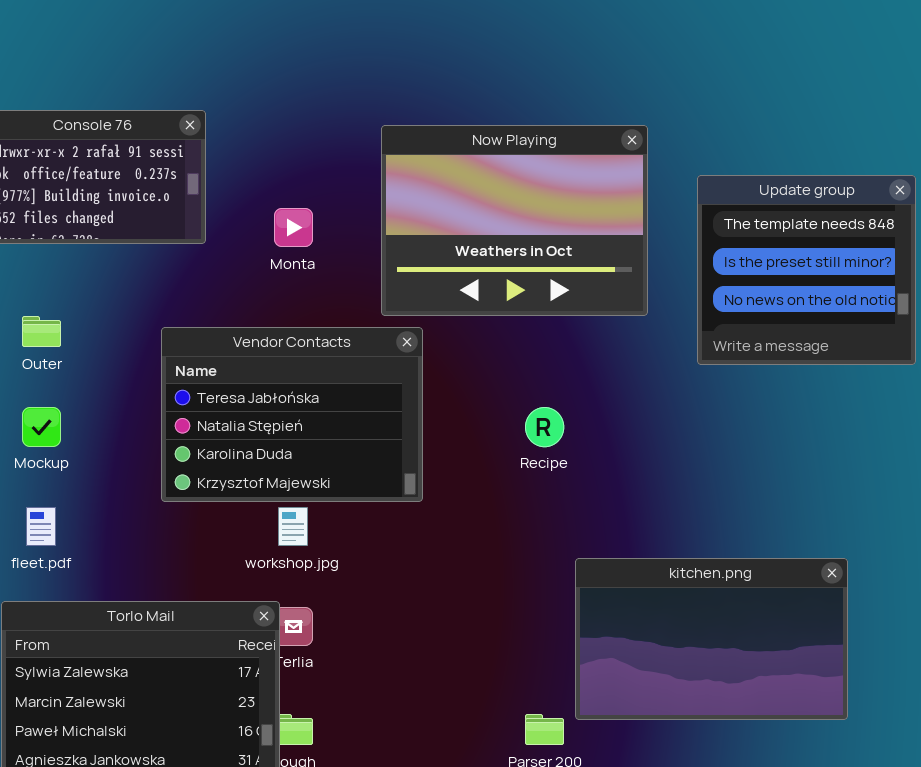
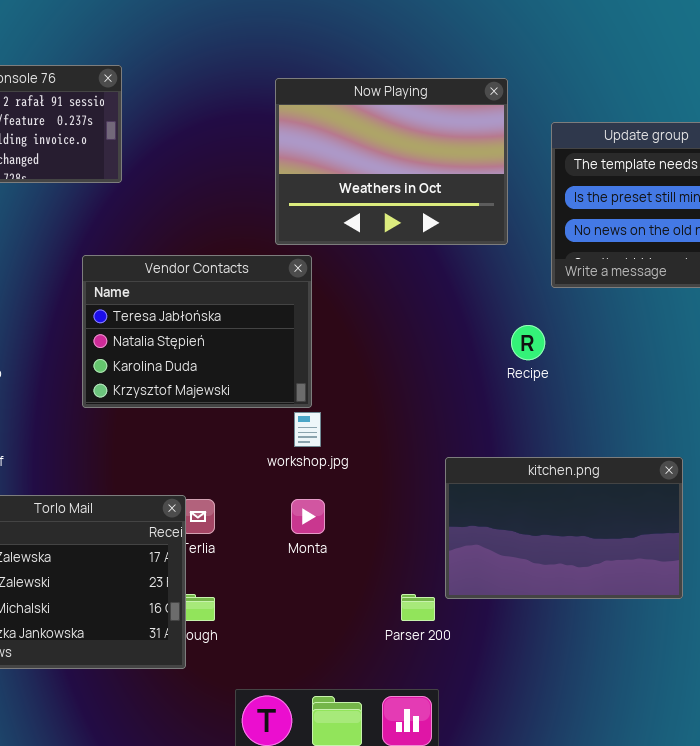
Monta: [274,208,313,247] -> [291,499,325,534], moved
Recipe: [525,407,564,447] -> [511,325,545,360], moved
workshop.jpg: [278,507,308,546] -> [294,412,321,447], moved

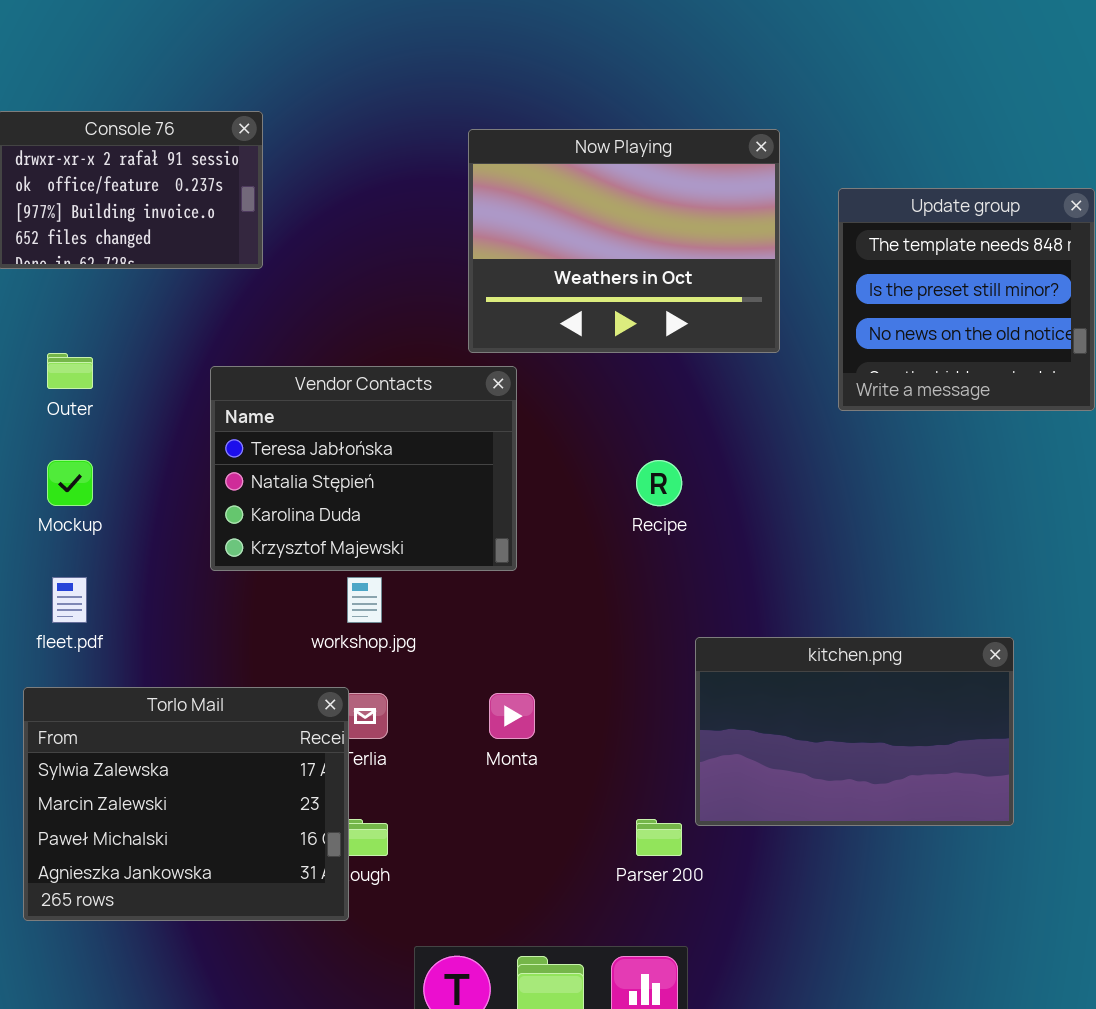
Recipe: [511,325,545,360] -> [636,460,682,506], moved
workshop.jpg: [294,412,321,447] -> [347,577,382,623], moved

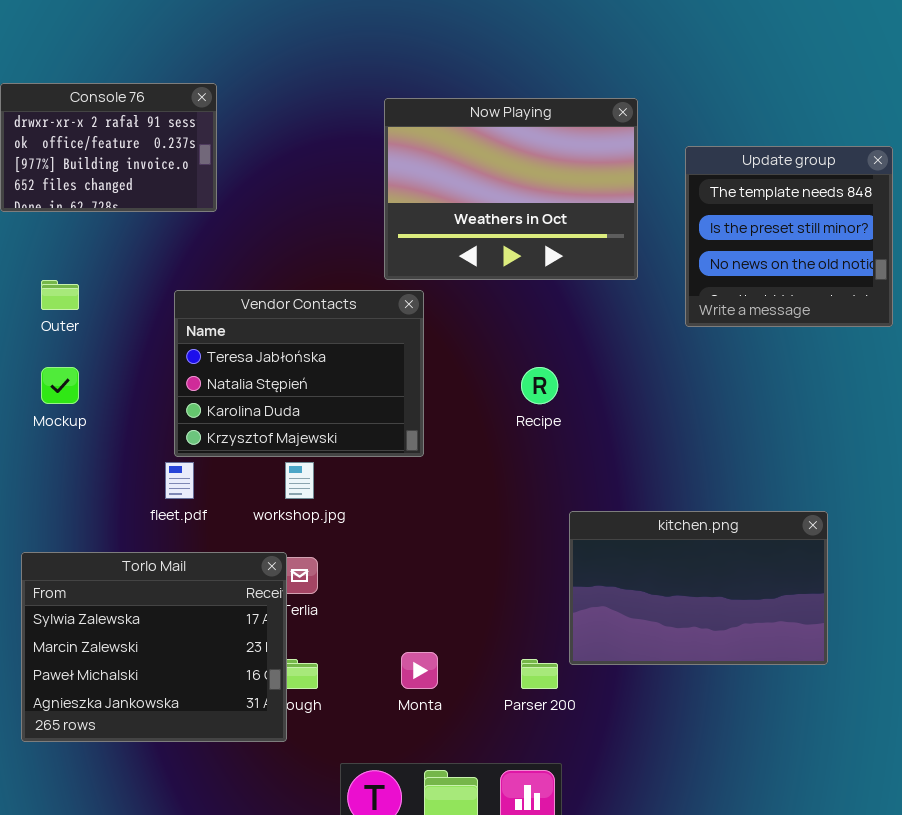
fleet.pdf: [52,577,87,623] -> [165,462,194,499], moved
Monta: [489,693,535,739] -> [401,652,438,689], moved

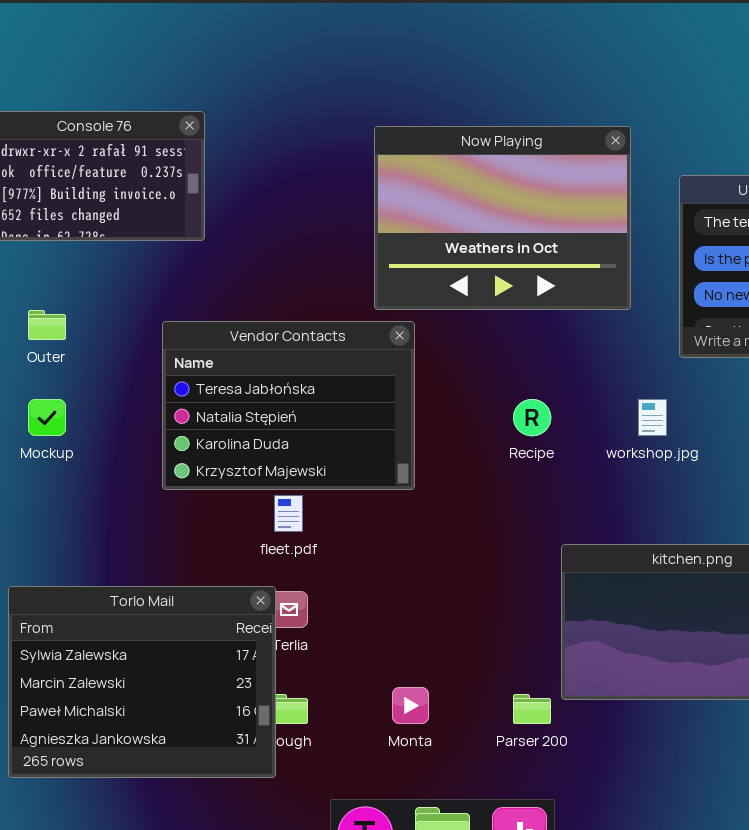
fleet.pdf: [165,462,194,499] -> [274,495,303,532], moved
workshop.jpg: [285,462,314,499] -> [638,399,667,436], moved

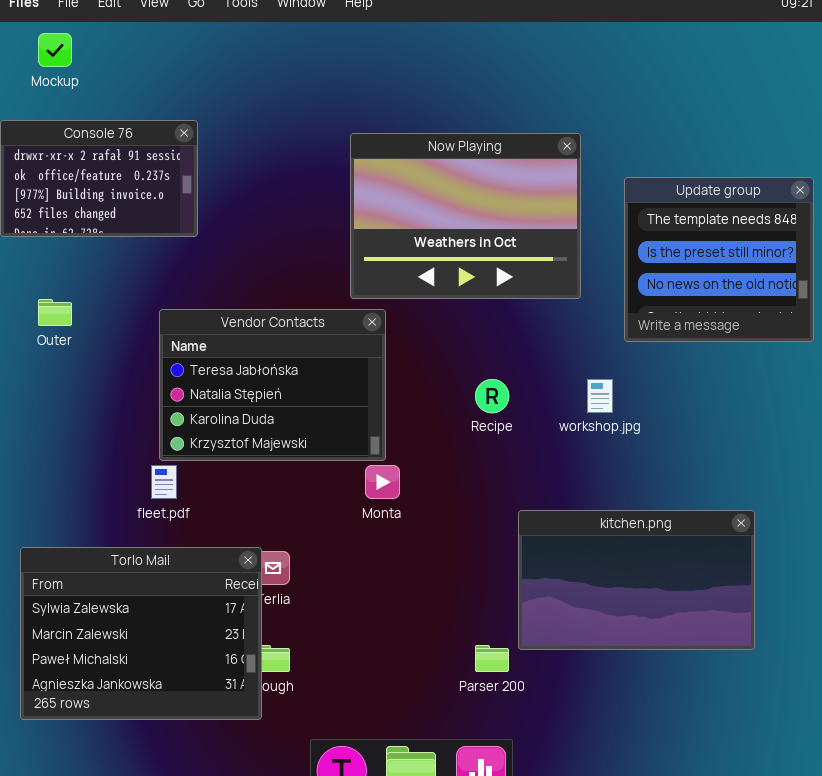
Mockup: [28,399,66,436] -> [38,33,72,67], moved
fleet.pdf: [274,495,303,532] -> [151,465,177,499], moved
Monta: [392,687,429,724] -> [365,465,400,499], moved

